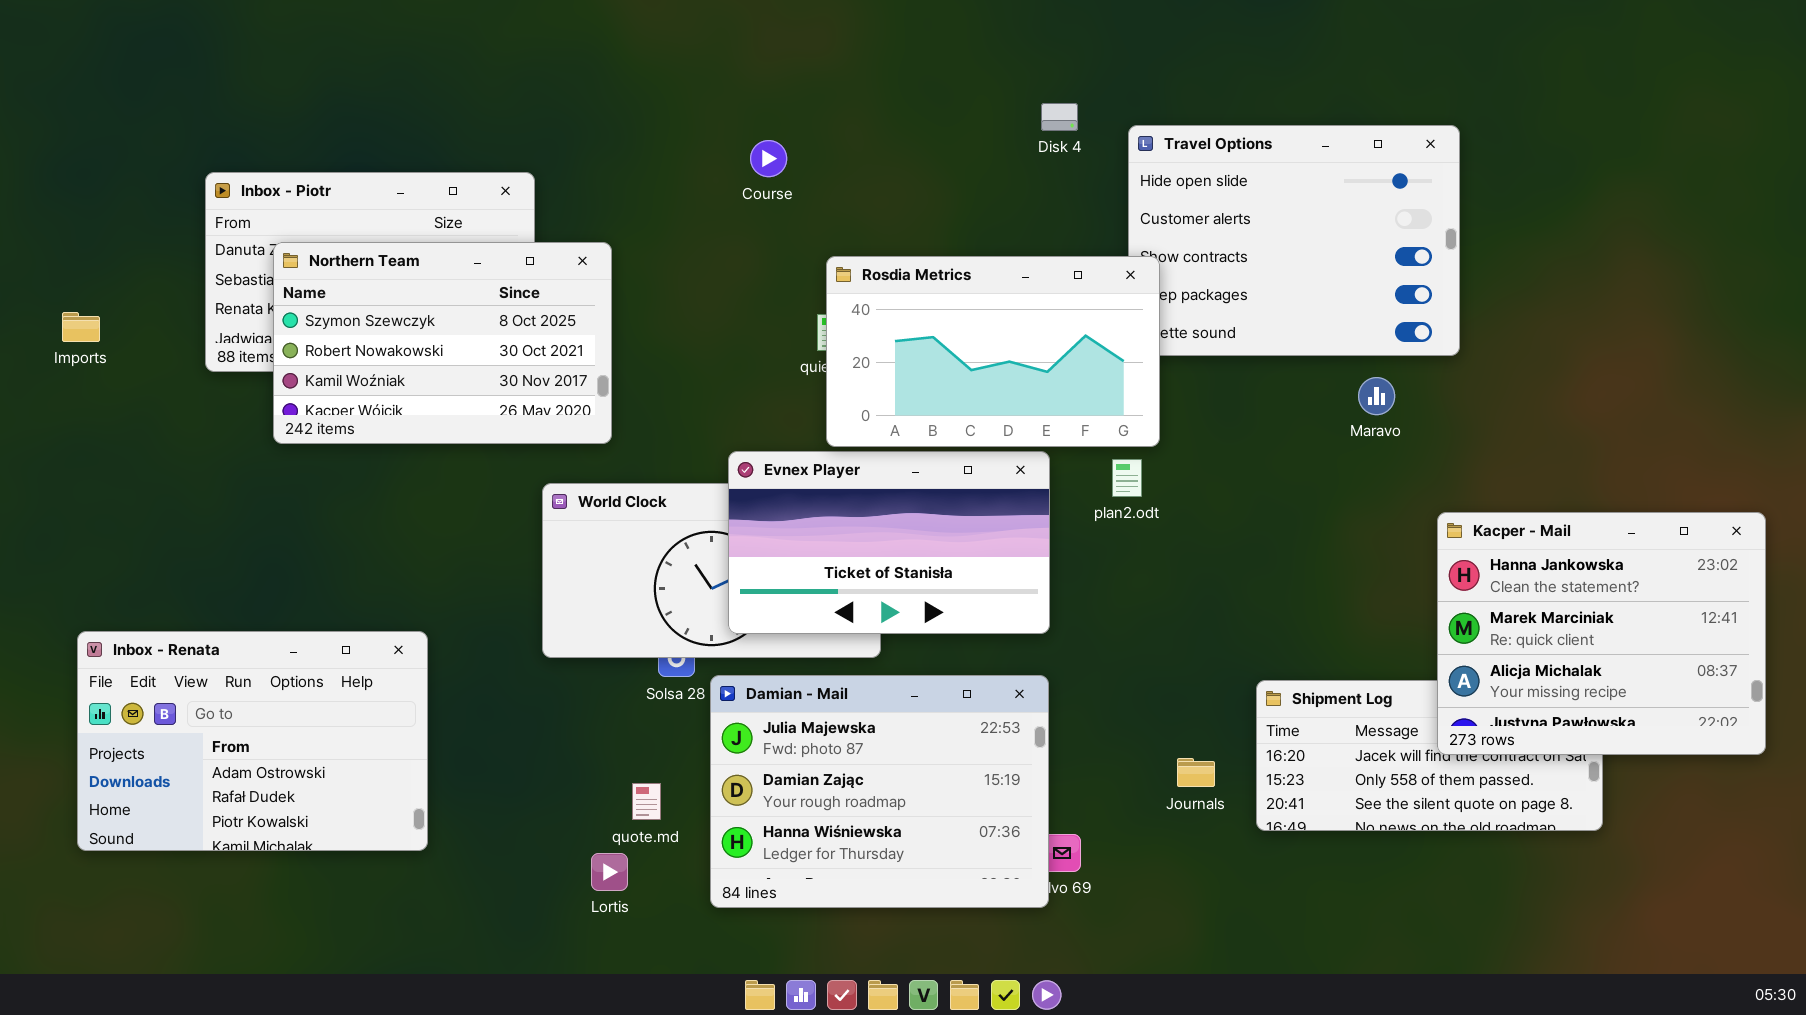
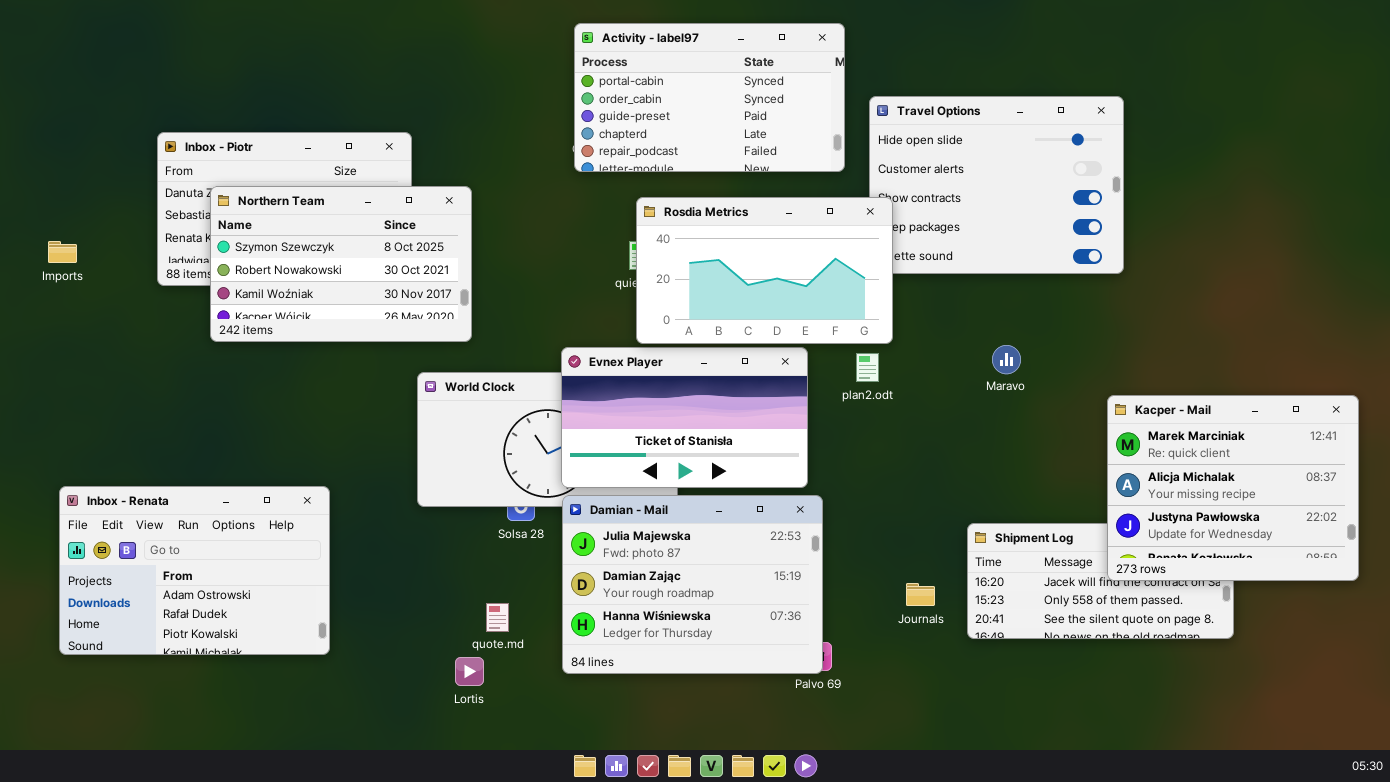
Activity - label97: none -> [574,23,845,172], opened
Maravo: [1358,377,1395,415] -> [992,345,1021,374], moved
Kacper - Mail: [1437,512,1766,755] -> [1107,395,1359,581], scrolled down 1 row
Damian - Mail: [710,675,1049,908] -> [562,495,823,674], moved

